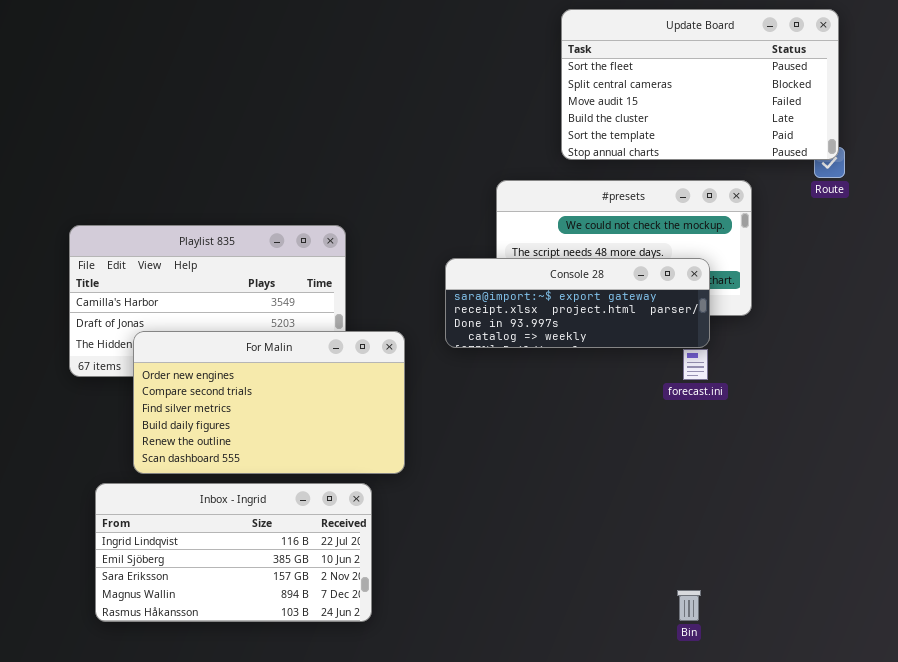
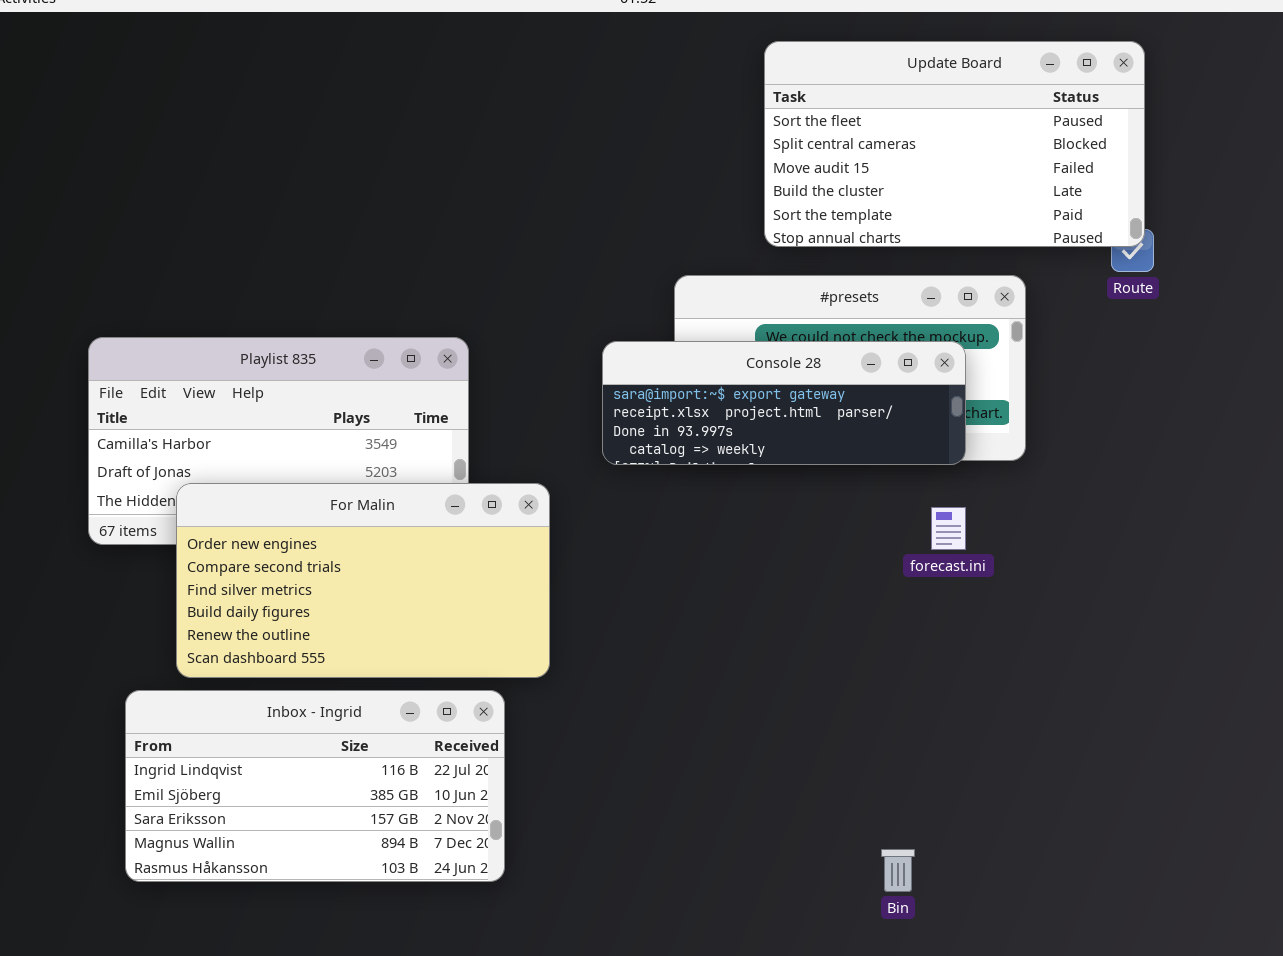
Console 28: [445,258,710,348] -> [602,341,966,465], moved
Bin: [677,590,701,621] -> [881,849,915,892], moved

